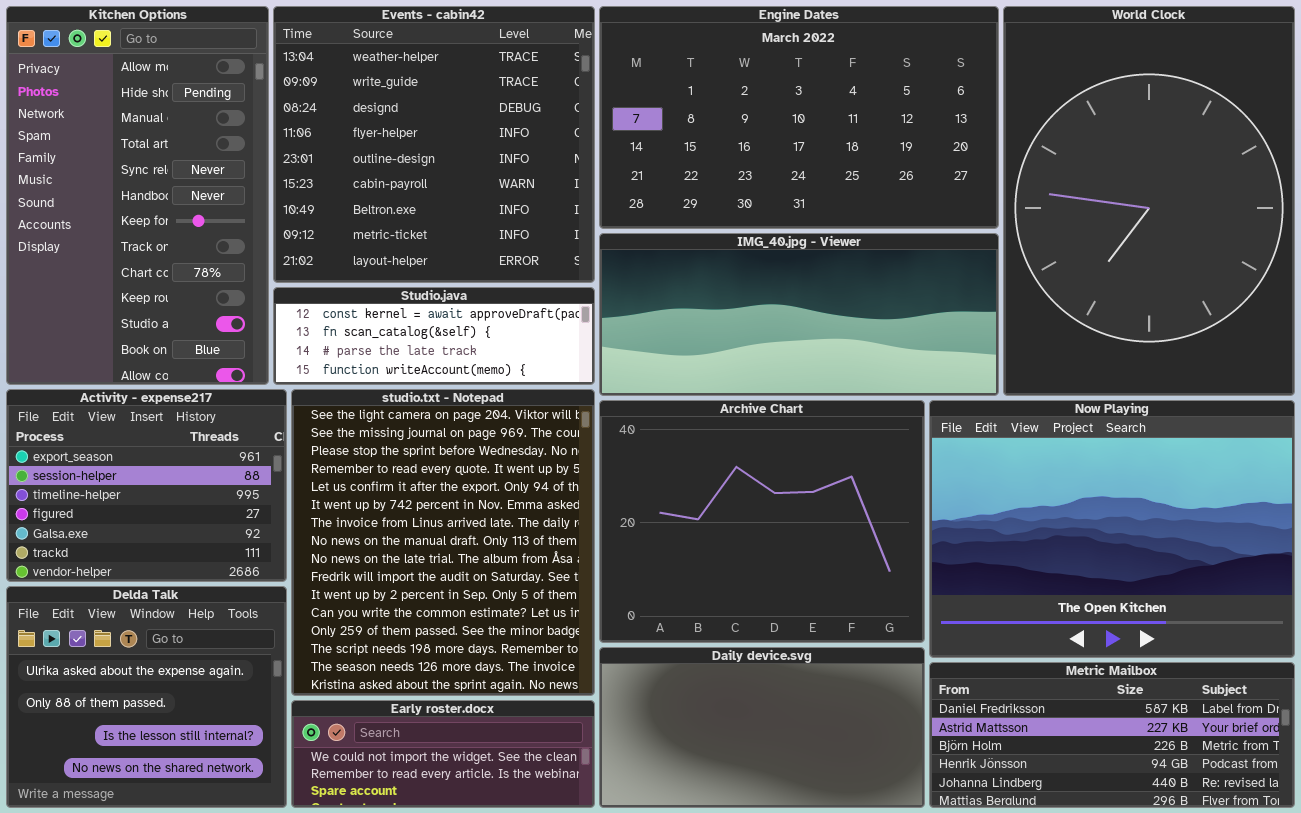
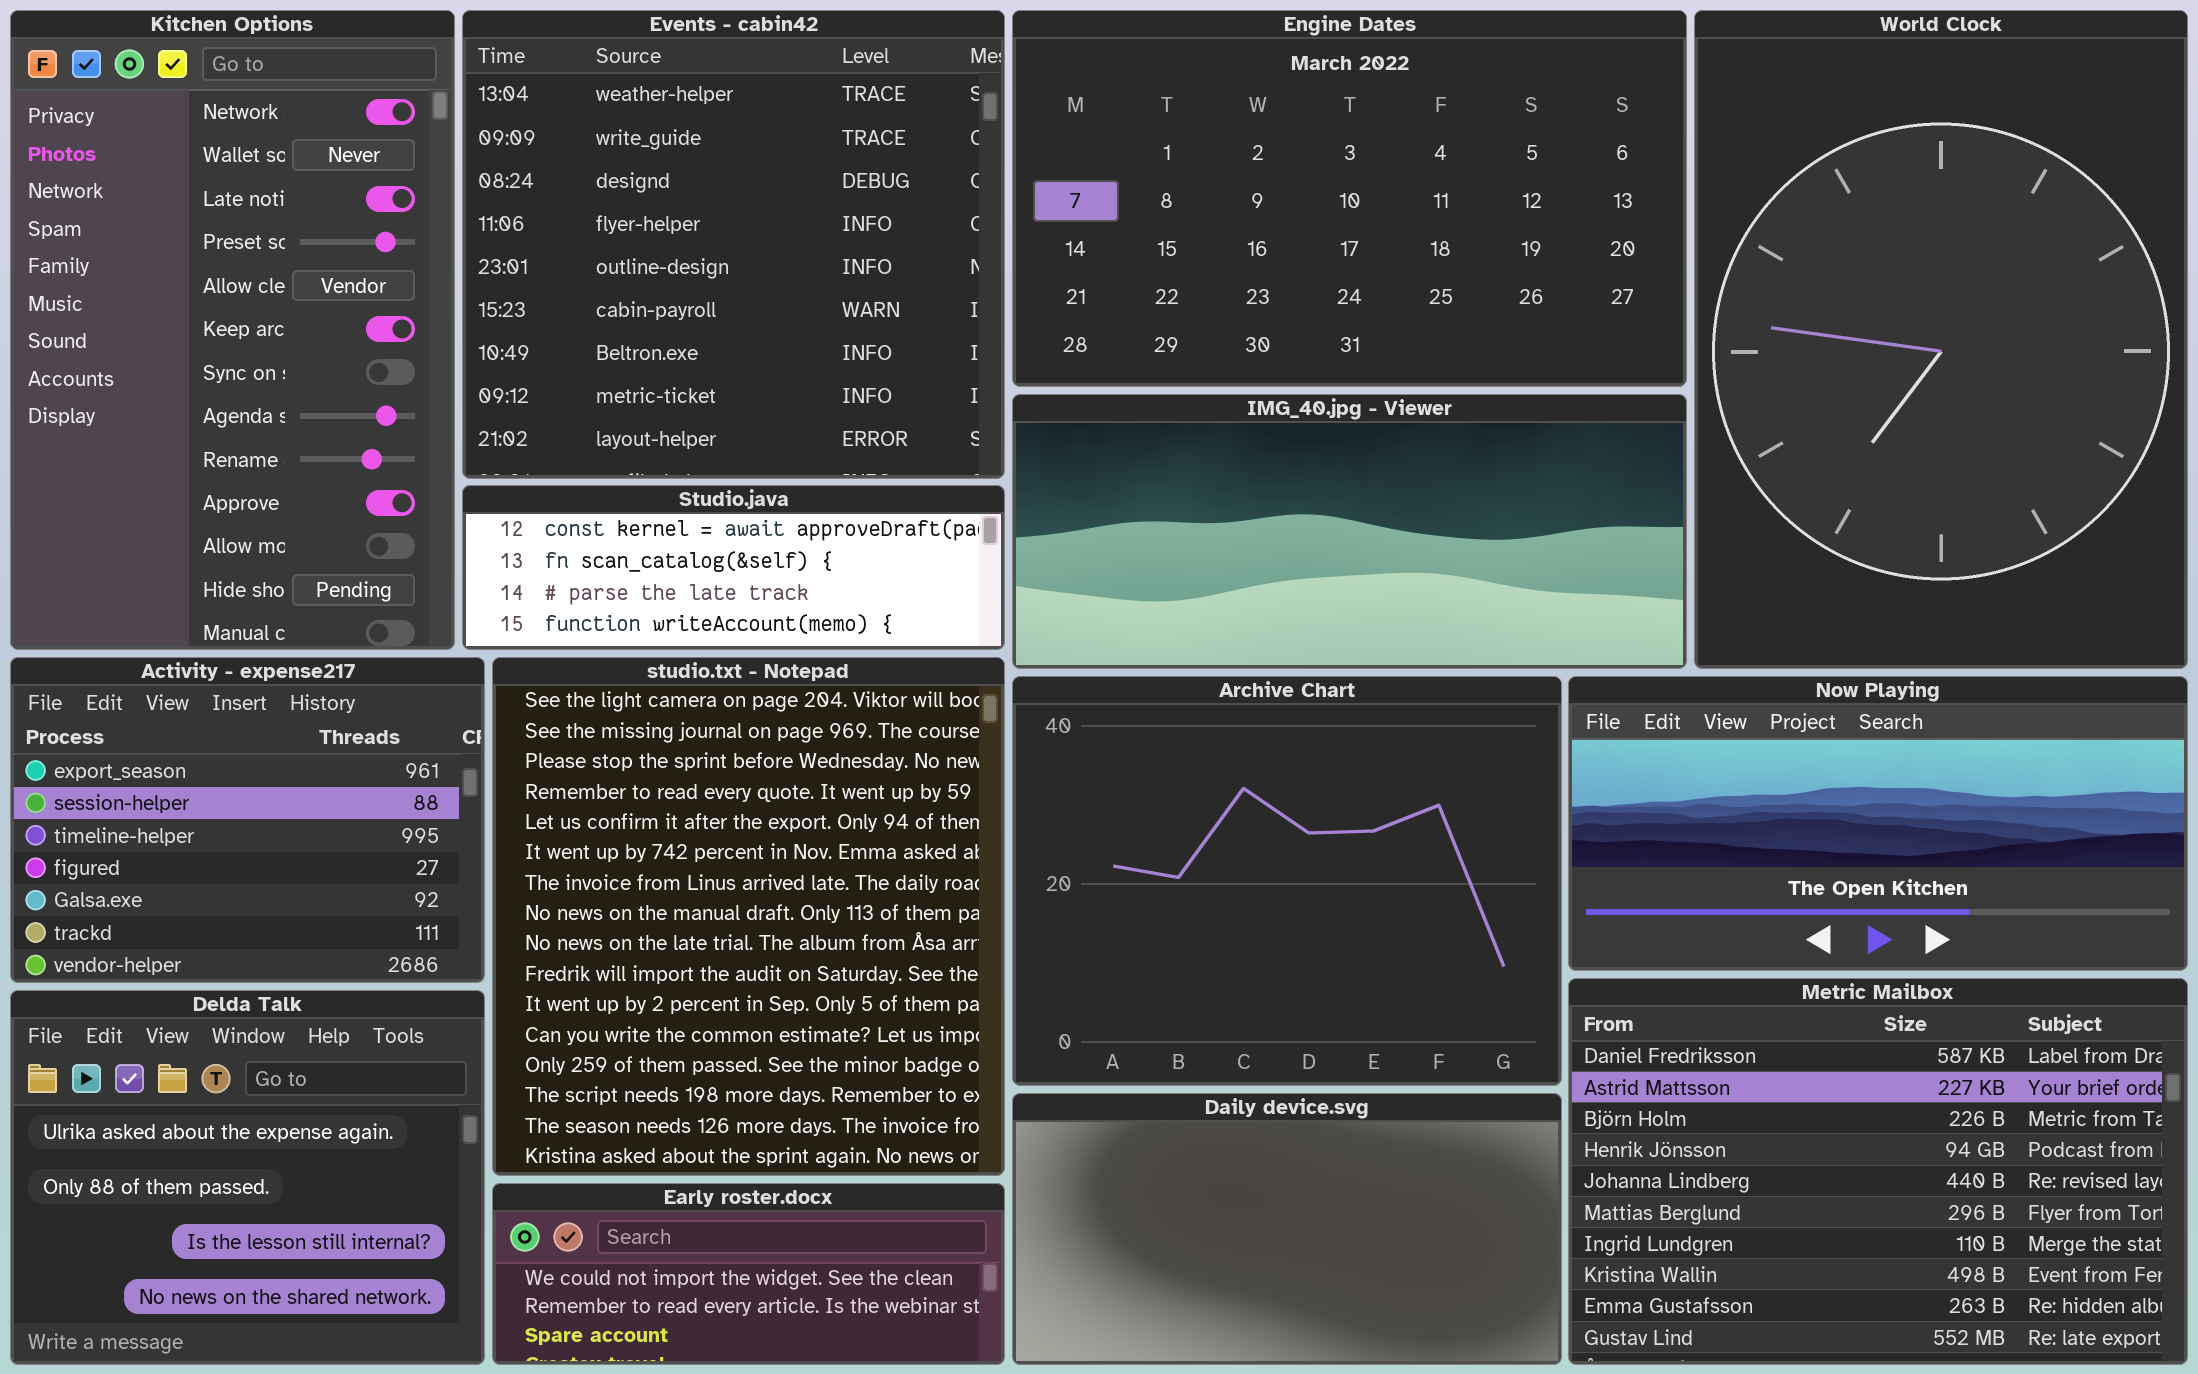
Kitchen Options: [6,6,269,385] -> [10,10,455,650], scrolled up 10 rows
Now Playing: [929,400,1295,658] -> [1568,676,2188,971], resized
Metric Mailbox: [929,662,1295,808] -> [1568,978,2188,1365], resized

